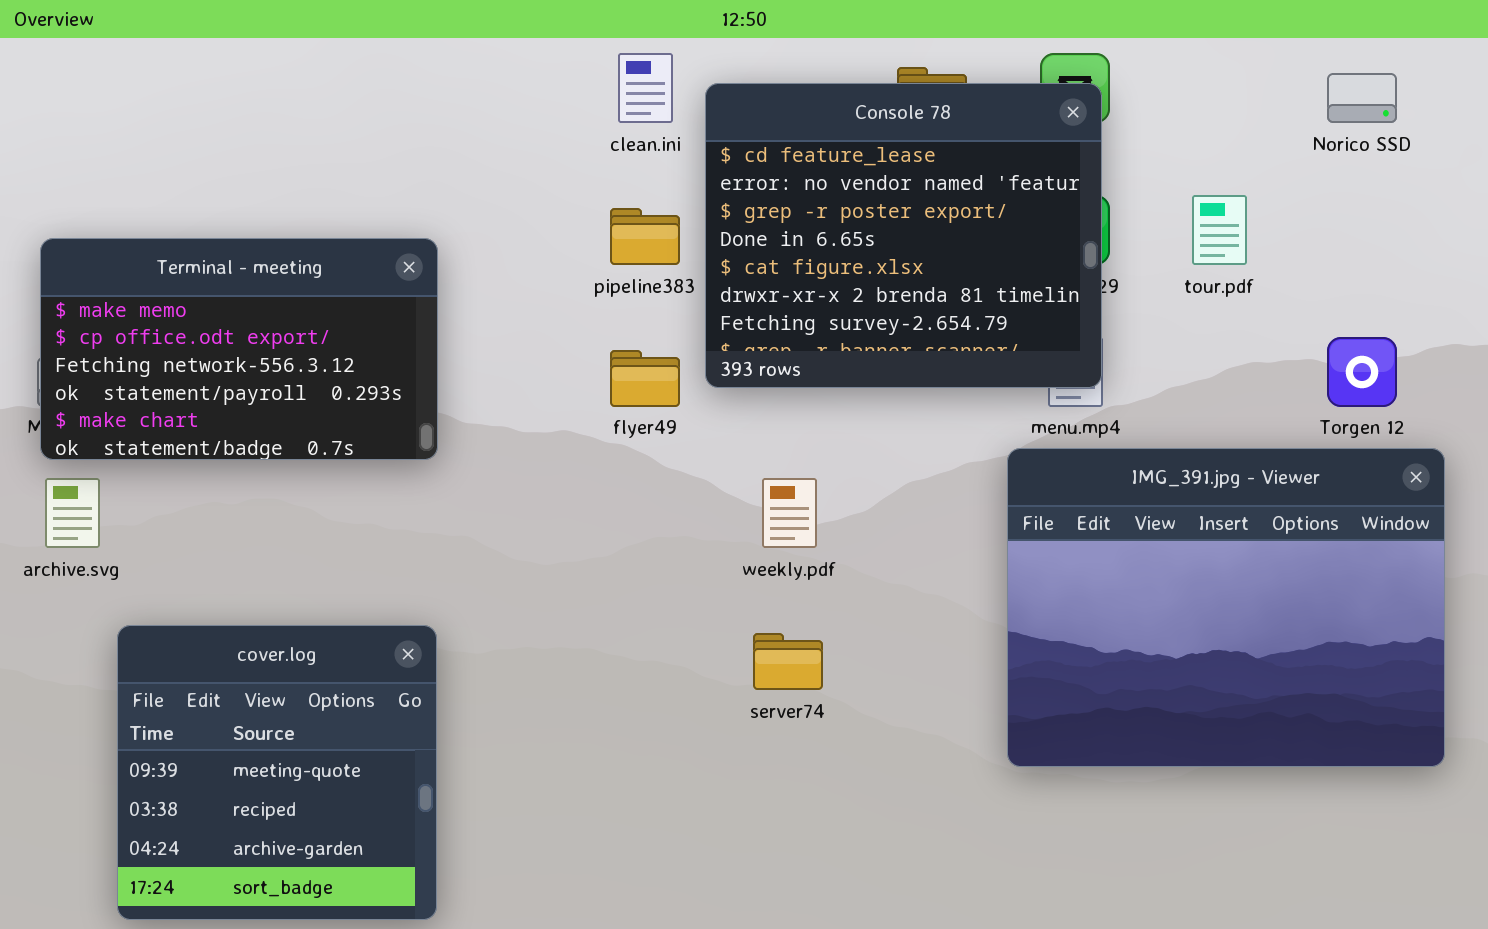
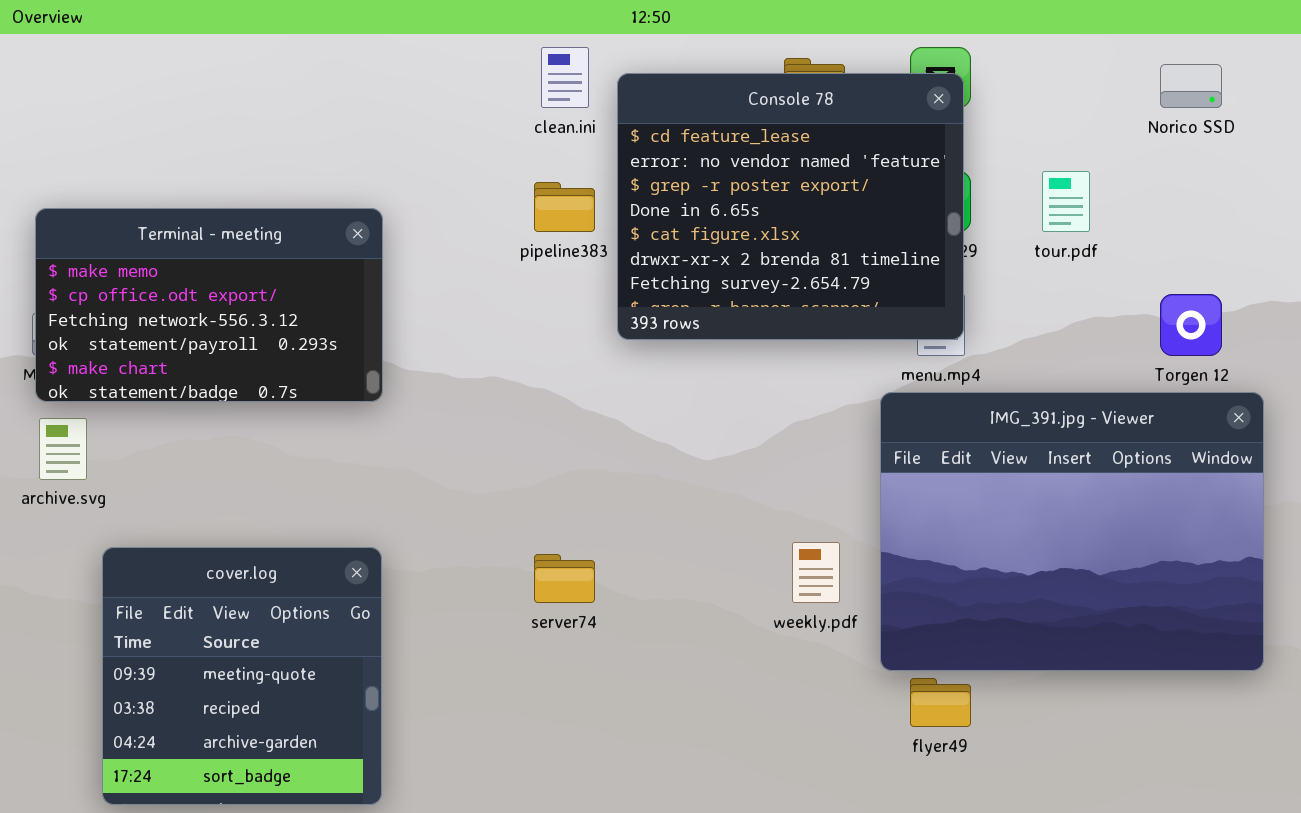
flyer49: [610,350,680,407] -> [910,678,971,727], moved
weekly.pdf: [762,478,817,548] -> [792,542,840,603], moved
server74: [753,633,823,690] -> [534,554,595,603], moved

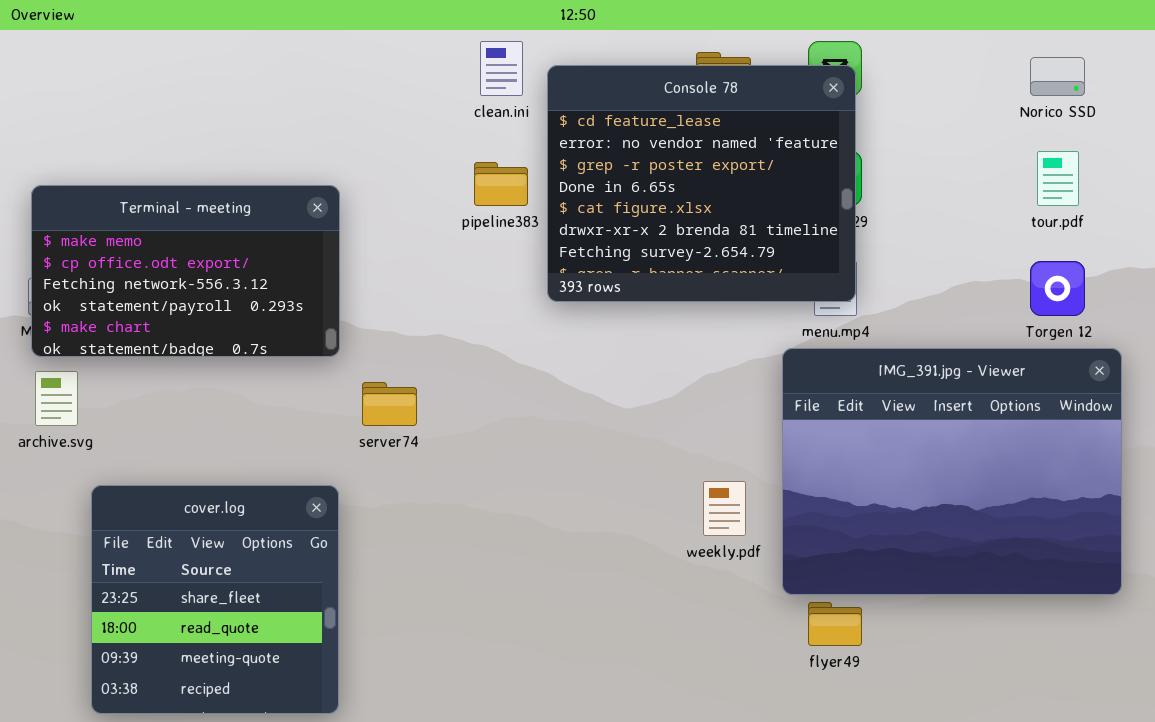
tour.pdf: [1042,171,1090,232] -> [1037,151,1079,206], moved
cover.log: [102,547,382,805] -> [91,485,339,714], scrolled up 2 rows
server74: [534,554,595,603] -> [362,382,417,426], moved

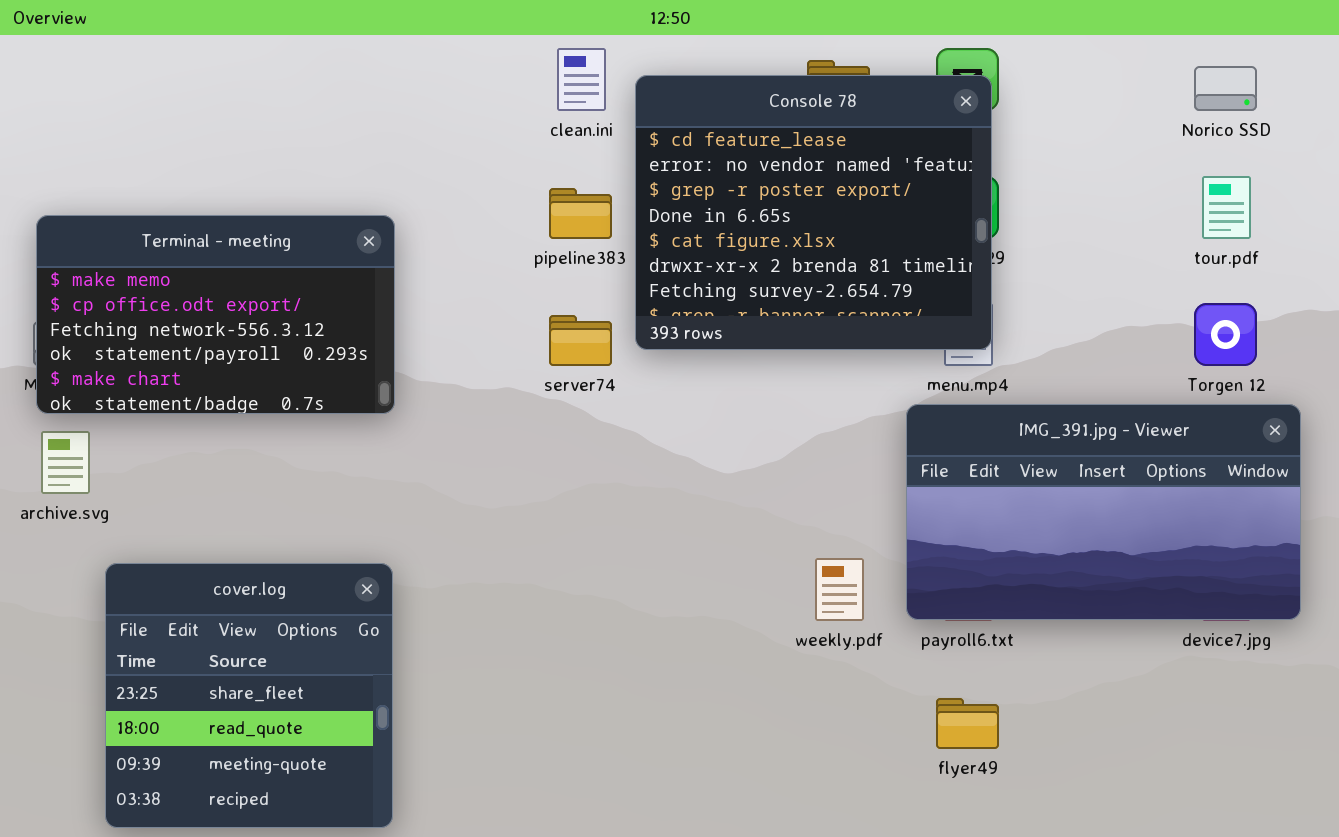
IMG_391.jpg - Viewer: [782,348,1122,595] -> [906,404,1301,620], resized
server74: [362,382,417,426] -> [549,315,612,366], moved

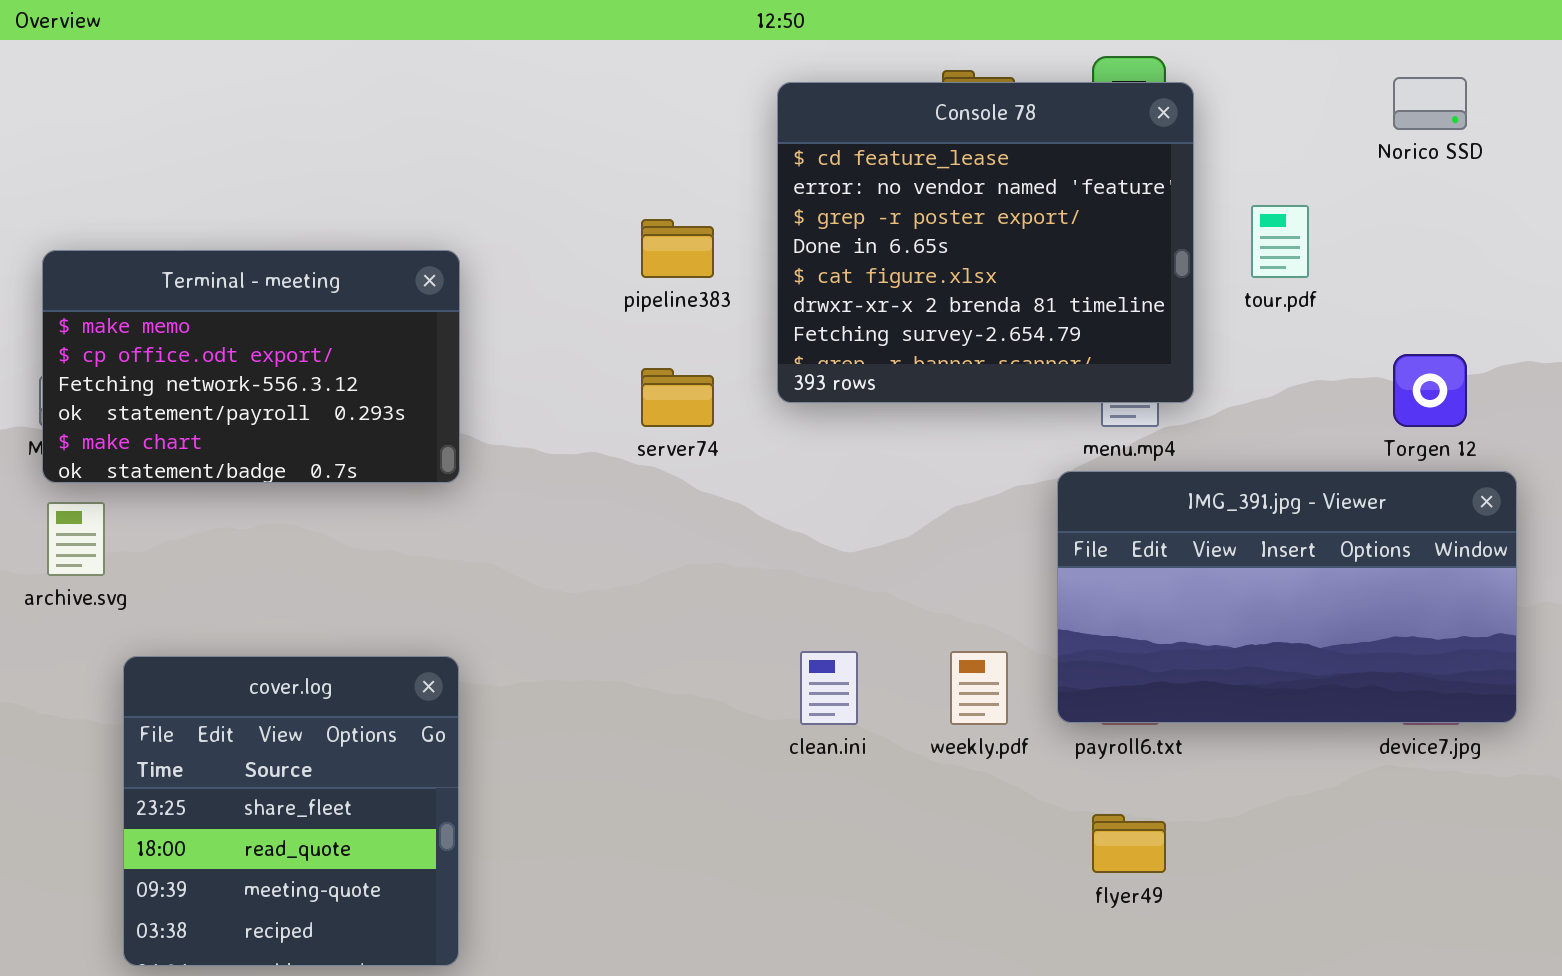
clean.ini: [557,48,606,111] -> [800,651,858,725], moved
Console 78: [635,75,992,350] -> [777,82,1194,403], moved
tour.pdf: [1202,176,1251,239] -> [1251,205,1309,278], moved

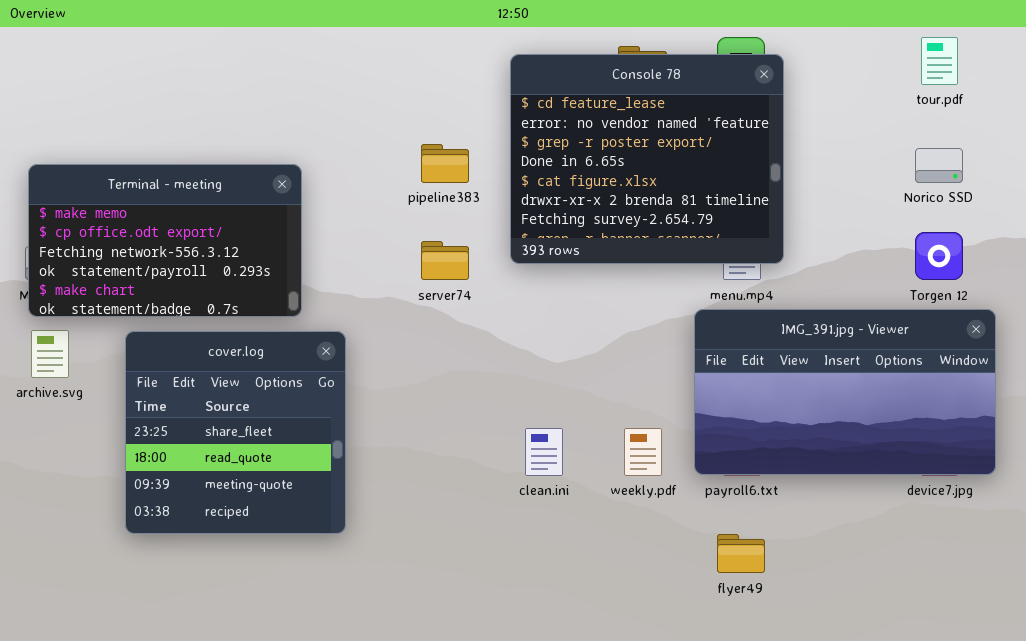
Norico SSD: [1393,77,1467,130] -> [915,148,963,183], moved
tour.pdf: [1251,205,1309,278] -> [921,37,958,85], moved
cover.log: [123,656,459,966] -> [125,331,346,534], moved

